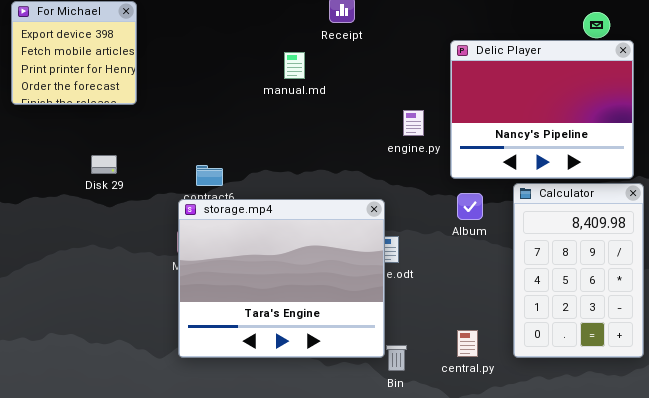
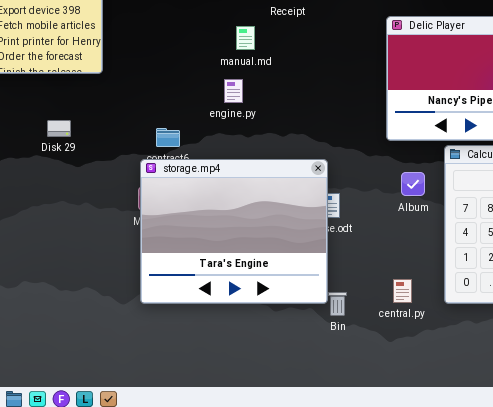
engine.py: [403,110,424,136] -> [224,79,243,103], moved
Disk 29: [91,155,117,174] -> [47,120,71,137], moved
Album: [457,193,483,220] -> [401,172,425,196], moved

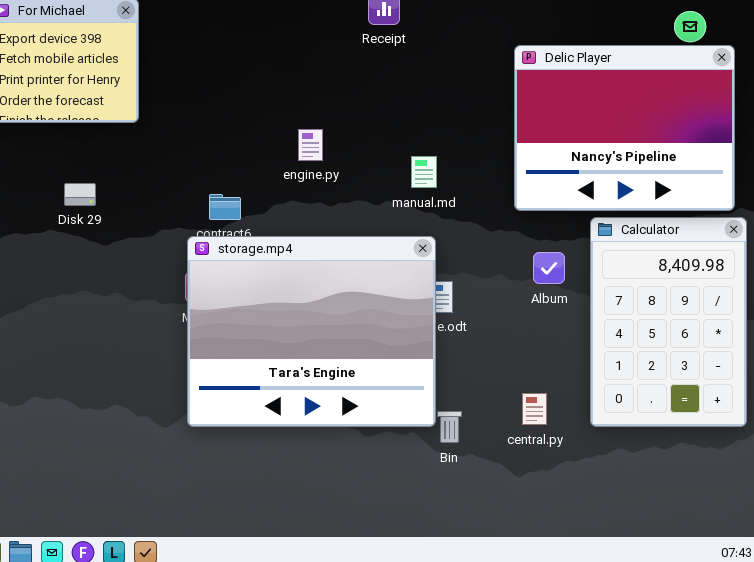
manual.md: [236,26,255,50] -> [411,156,437,188], moved

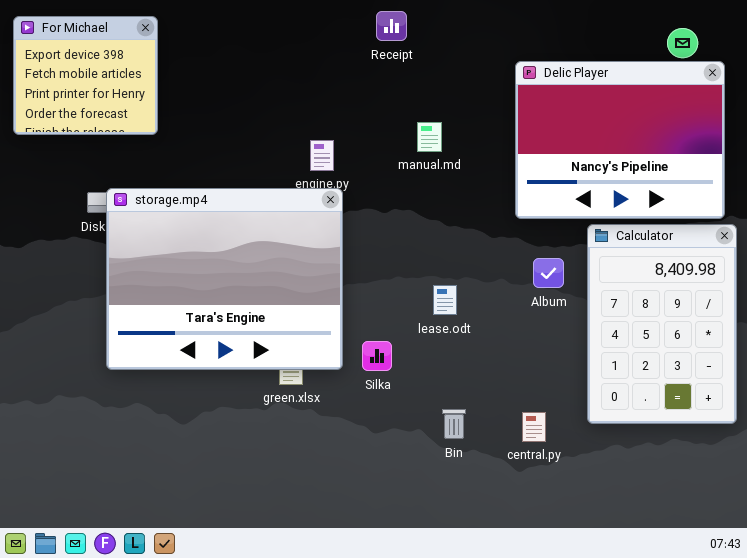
manual.md: [411,156,437,188] -> [417,122,442,152], moved
storage.mp4: [187,236,436,427] -> [106,188,343,370], moved
central.py: [522,393,547,425] -> [522,412,546,442], moved

